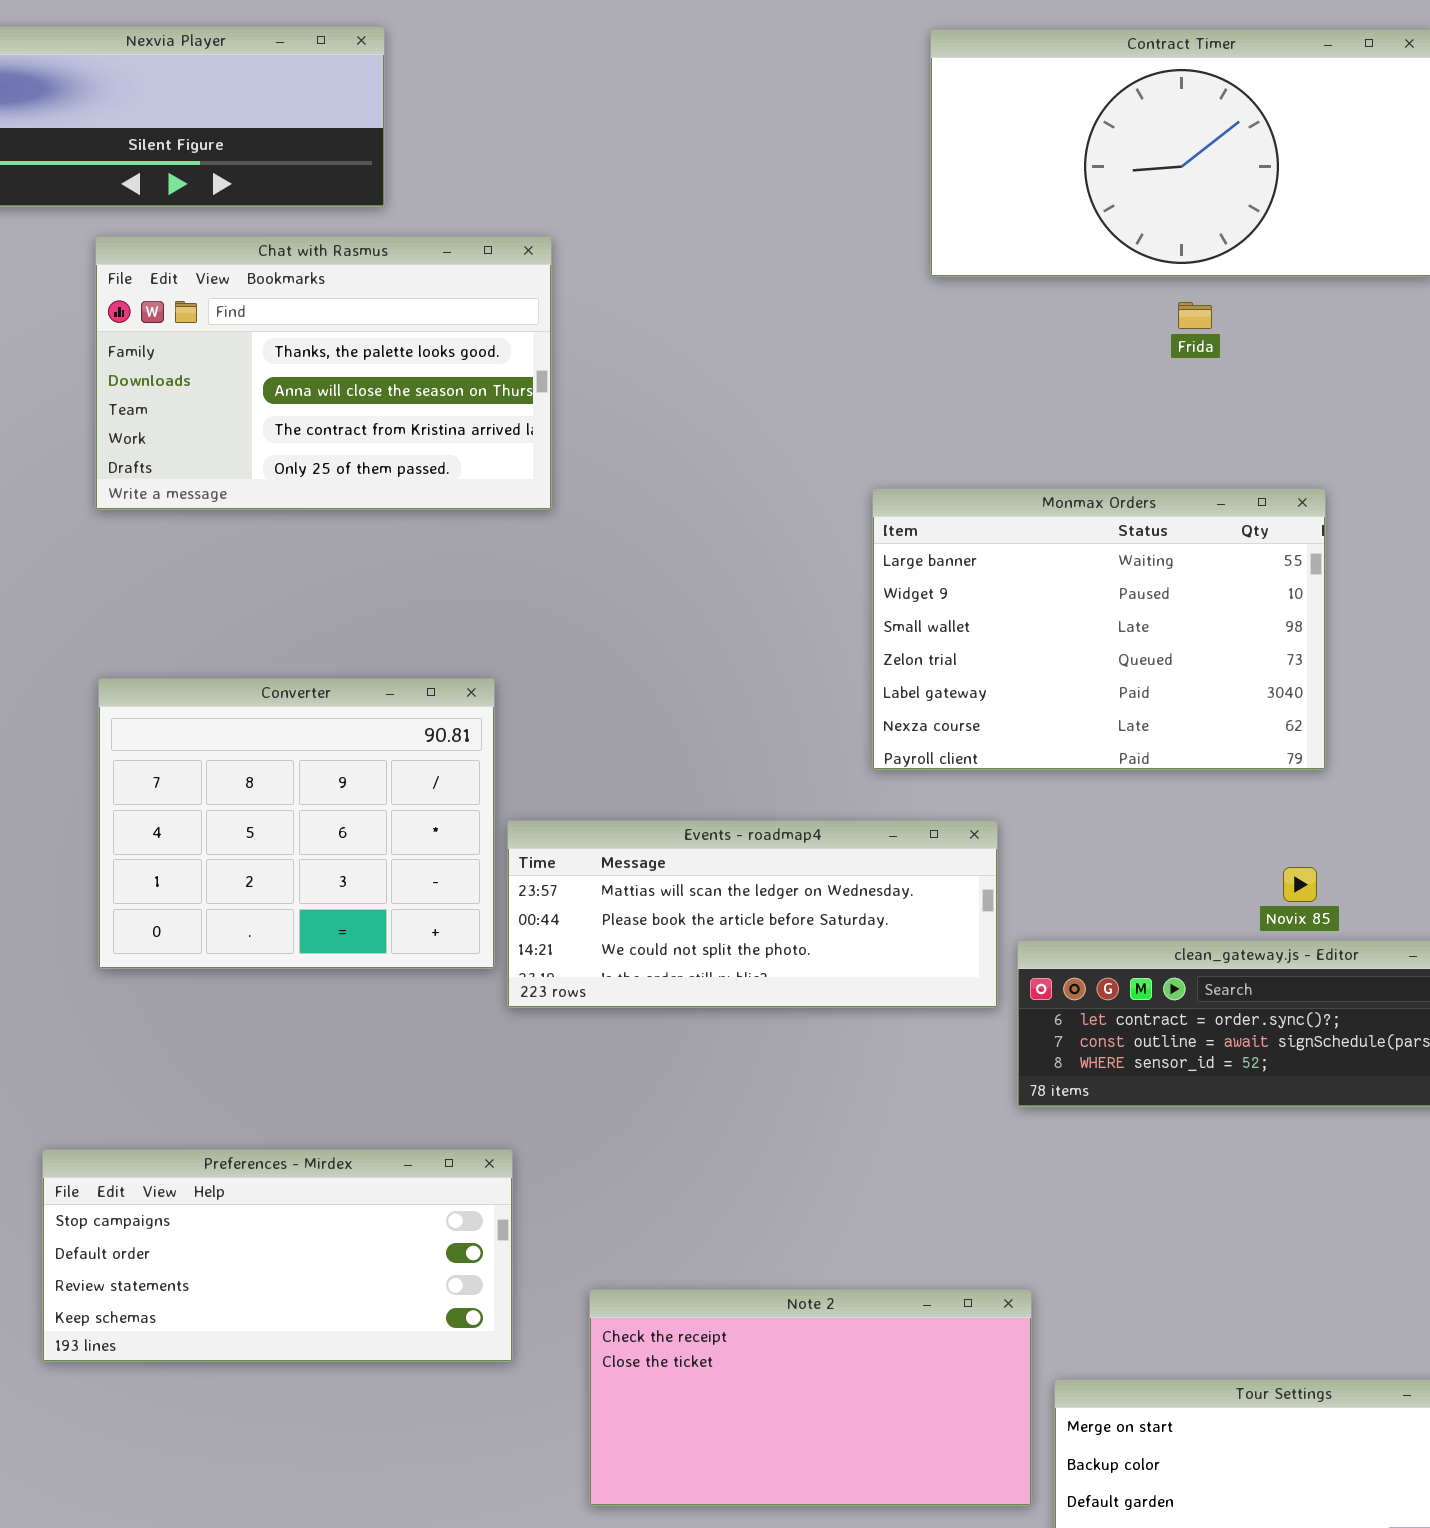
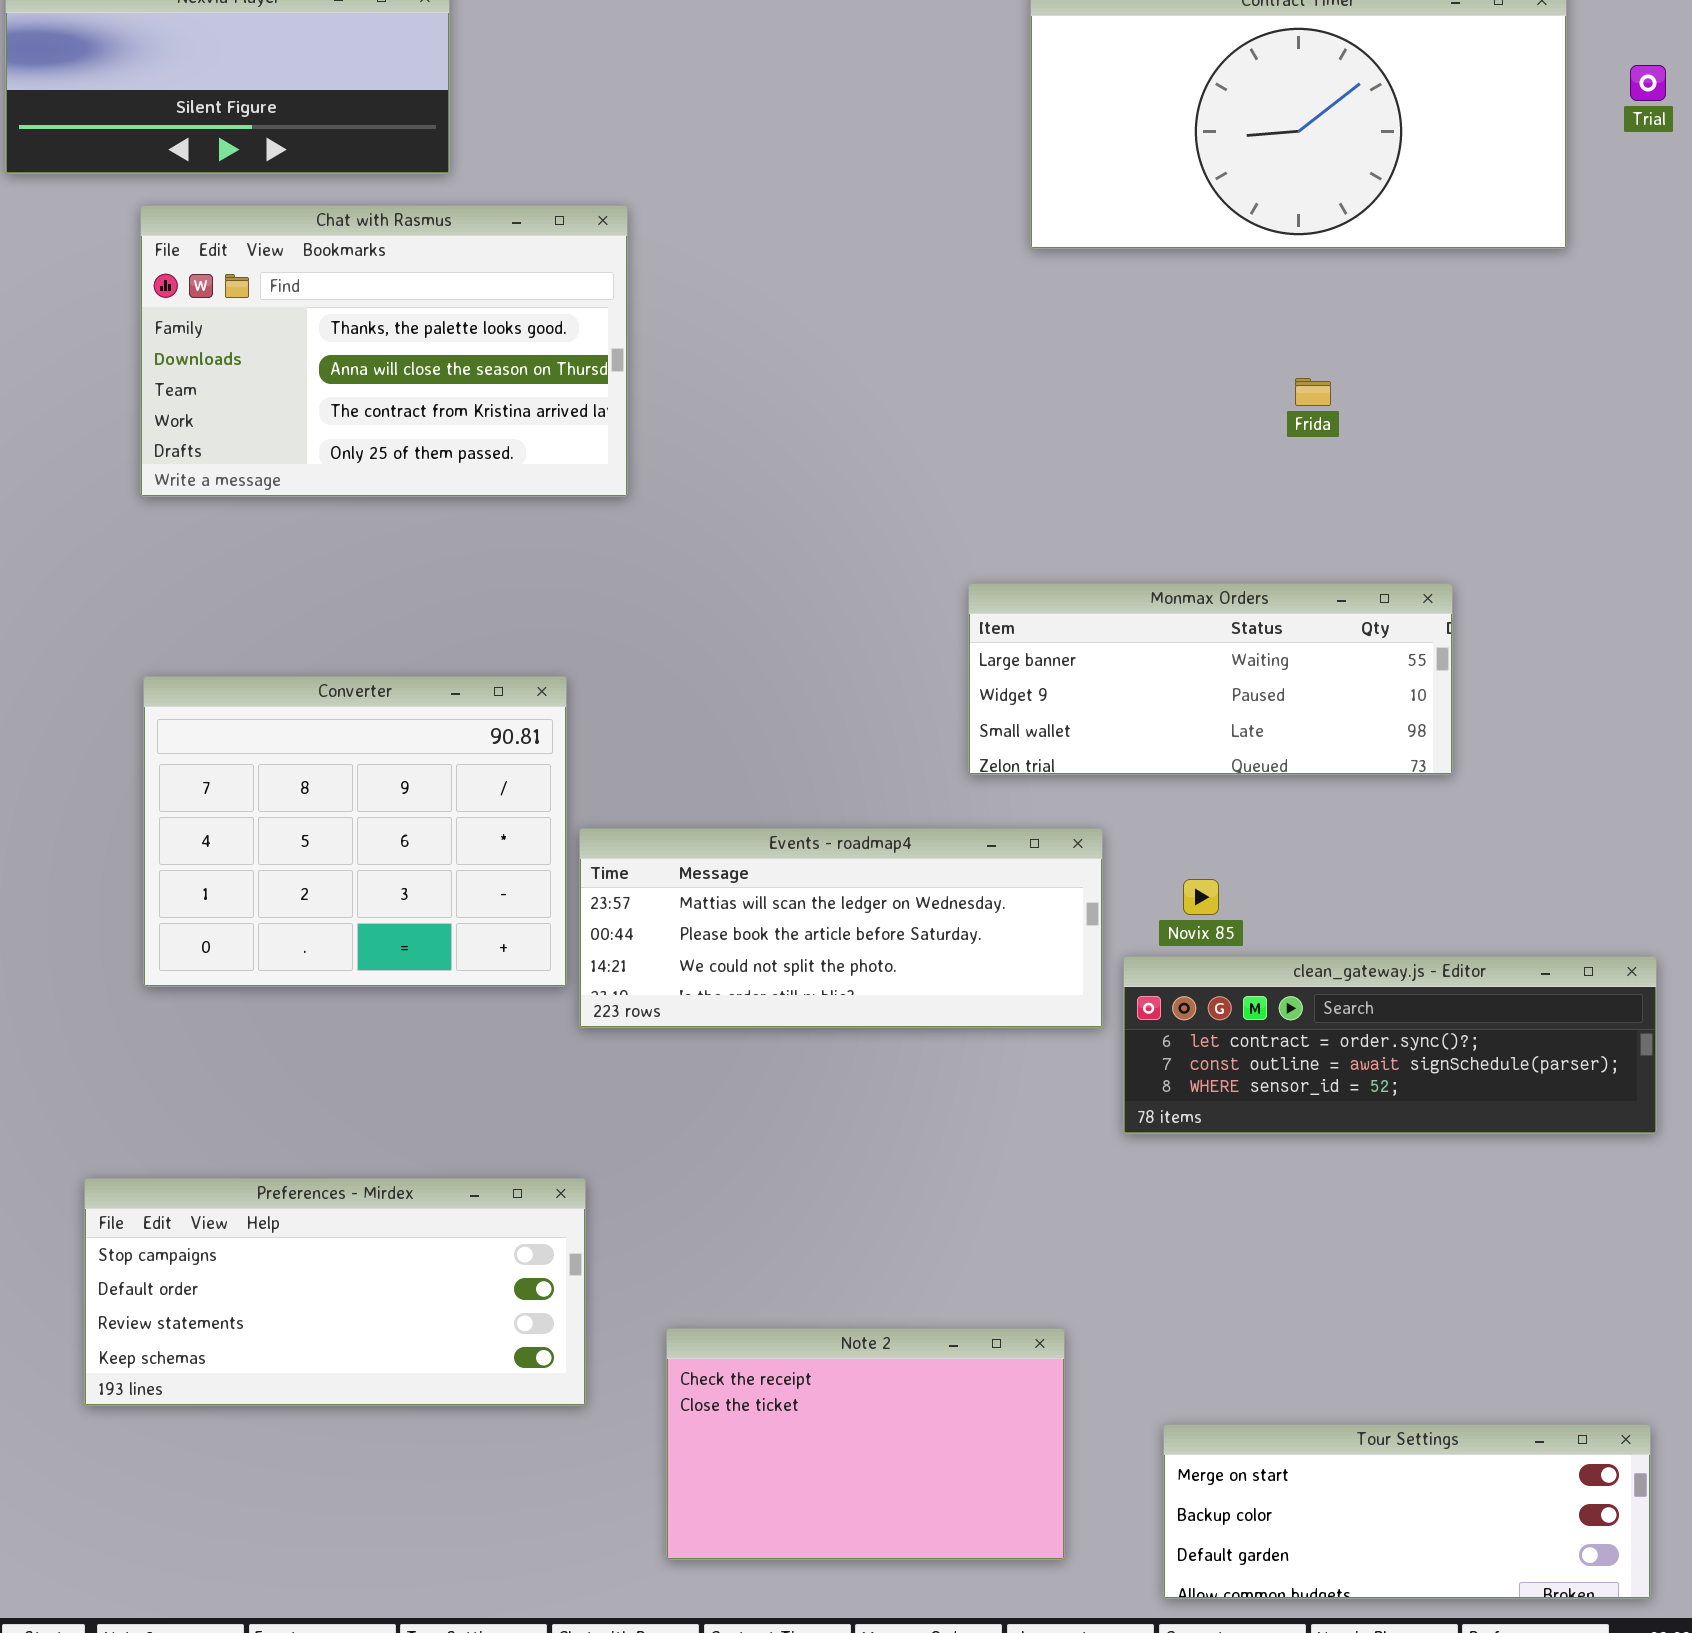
Frida: [1178,302,1212,329] -> [1295,378,1331,406], moved
Monmax Orders: [872,488,1326,770] -> [968,583,1453,775], resized
Novix 85: [1283,867,1317,902] -> [1183,879,1219,915], moved
Note 2: [589,1289,1032,1506] -> [666,1328,1065,1560], resized

